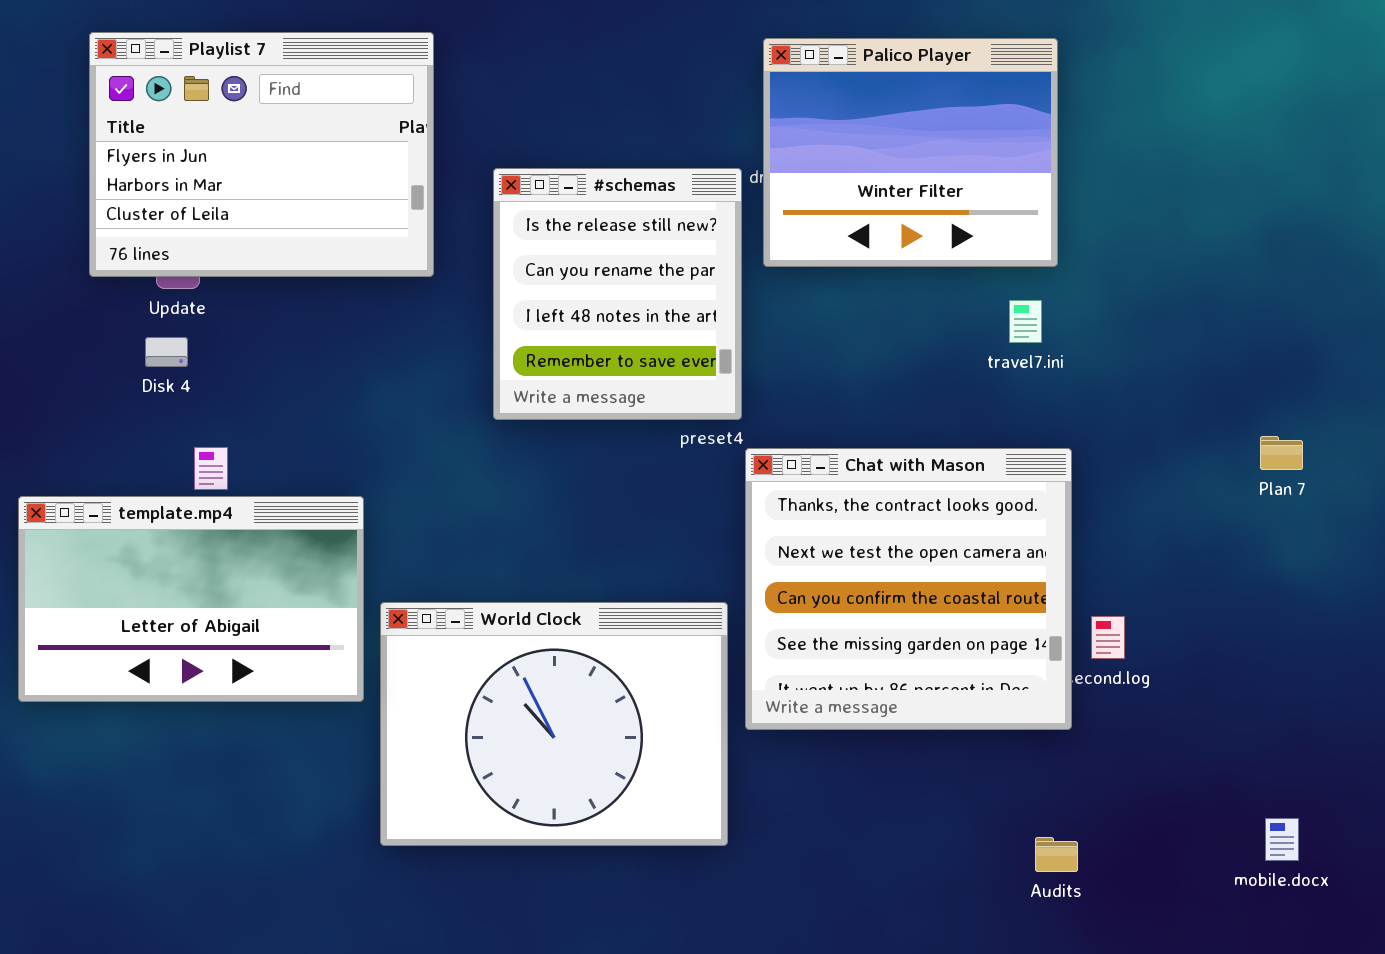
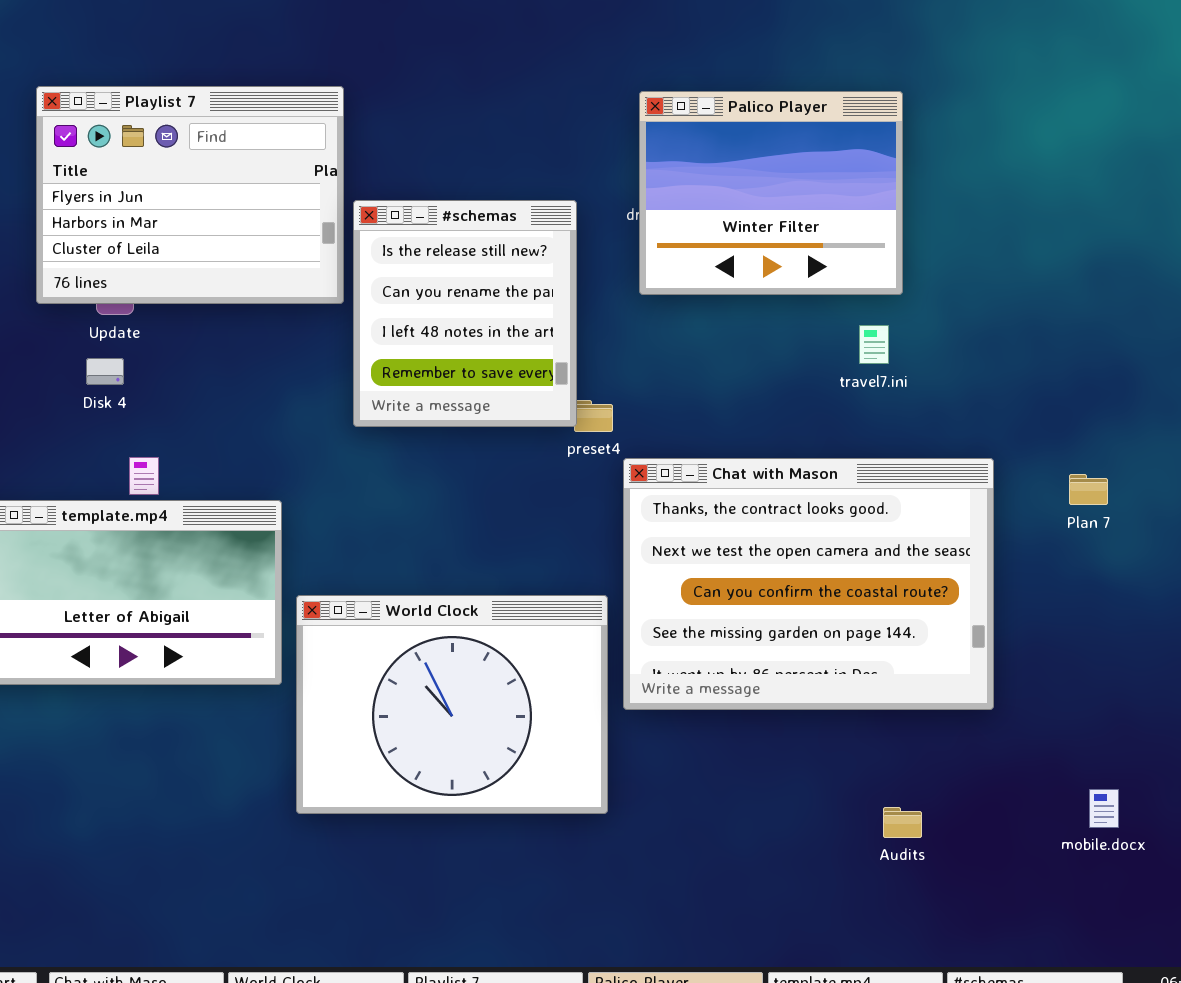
#schemas: [493,168,742,420] -> [353,200,577,427], moved
Plan 7: [1260,436,1303,470] -> [1069,474,1108,505], moved
Chat with Mason: [745,448,1072,730] -> [623,458,994,710], resized

